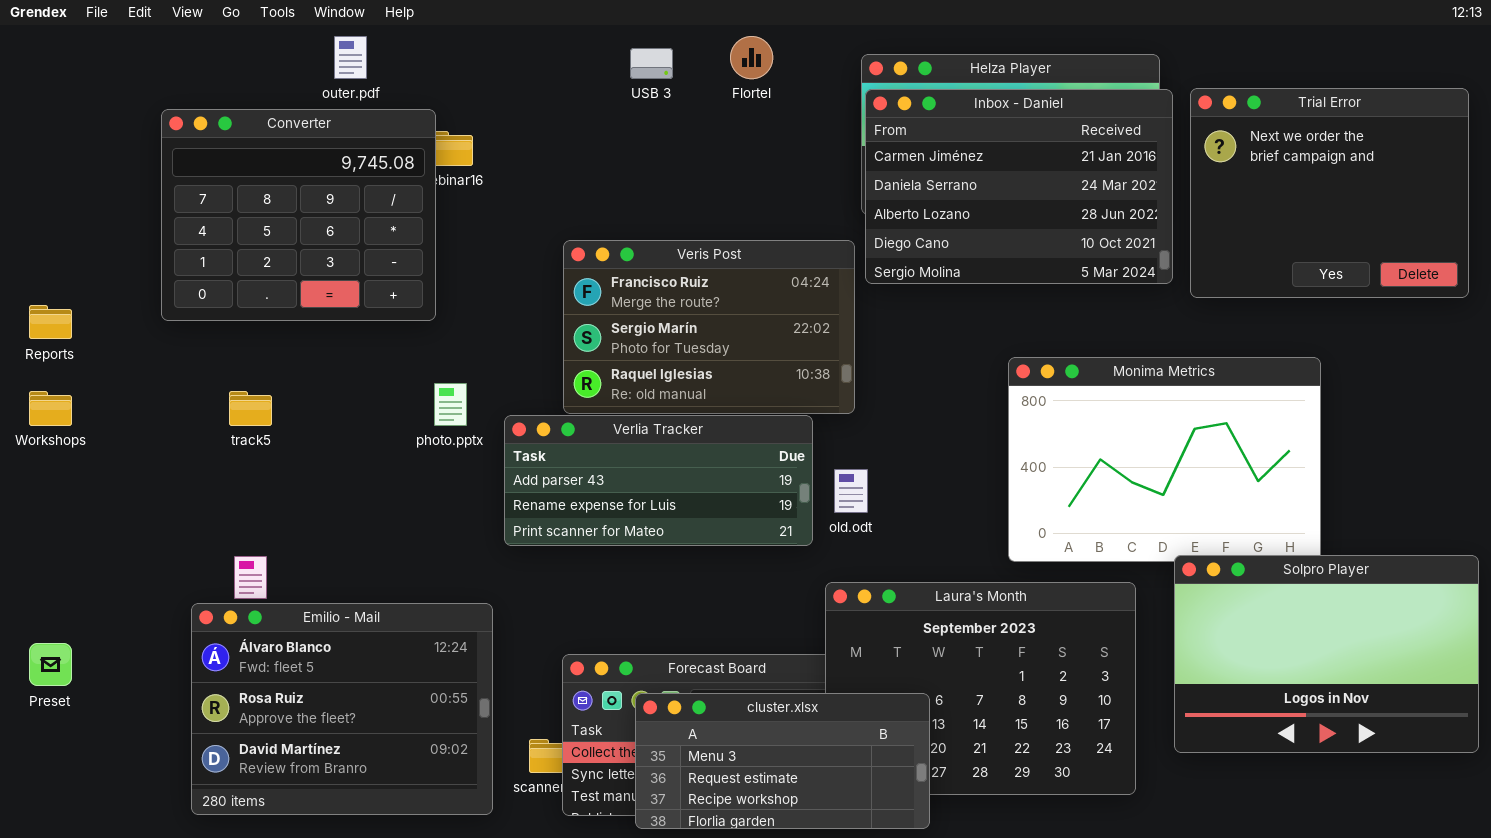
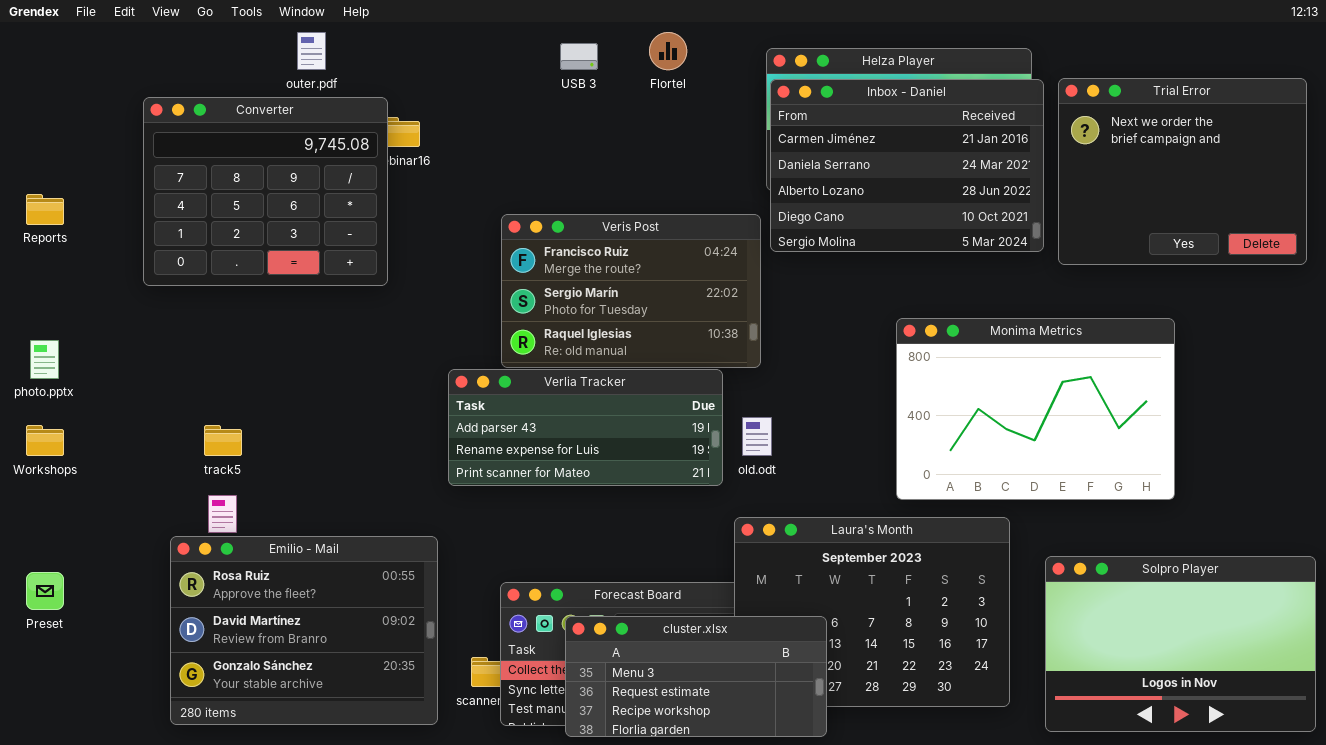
Reports: [29,305,72,339] -> [26,194,64,225], moved
photo.pptx: [434,383,467,426] -> [30,340,59,379], moved
Workshops: [29,391,72,426] -> [26,425,64,456], moved
track5: [229,391,272,426] -> [204,425,242,456], moved
Solpro Player: [1174,555,1479,753] -> [1045,556,1316,732], moved
Emilio - Mail: [191,603,493,815] -> [170,536,438,725], scrolled down 1 row

